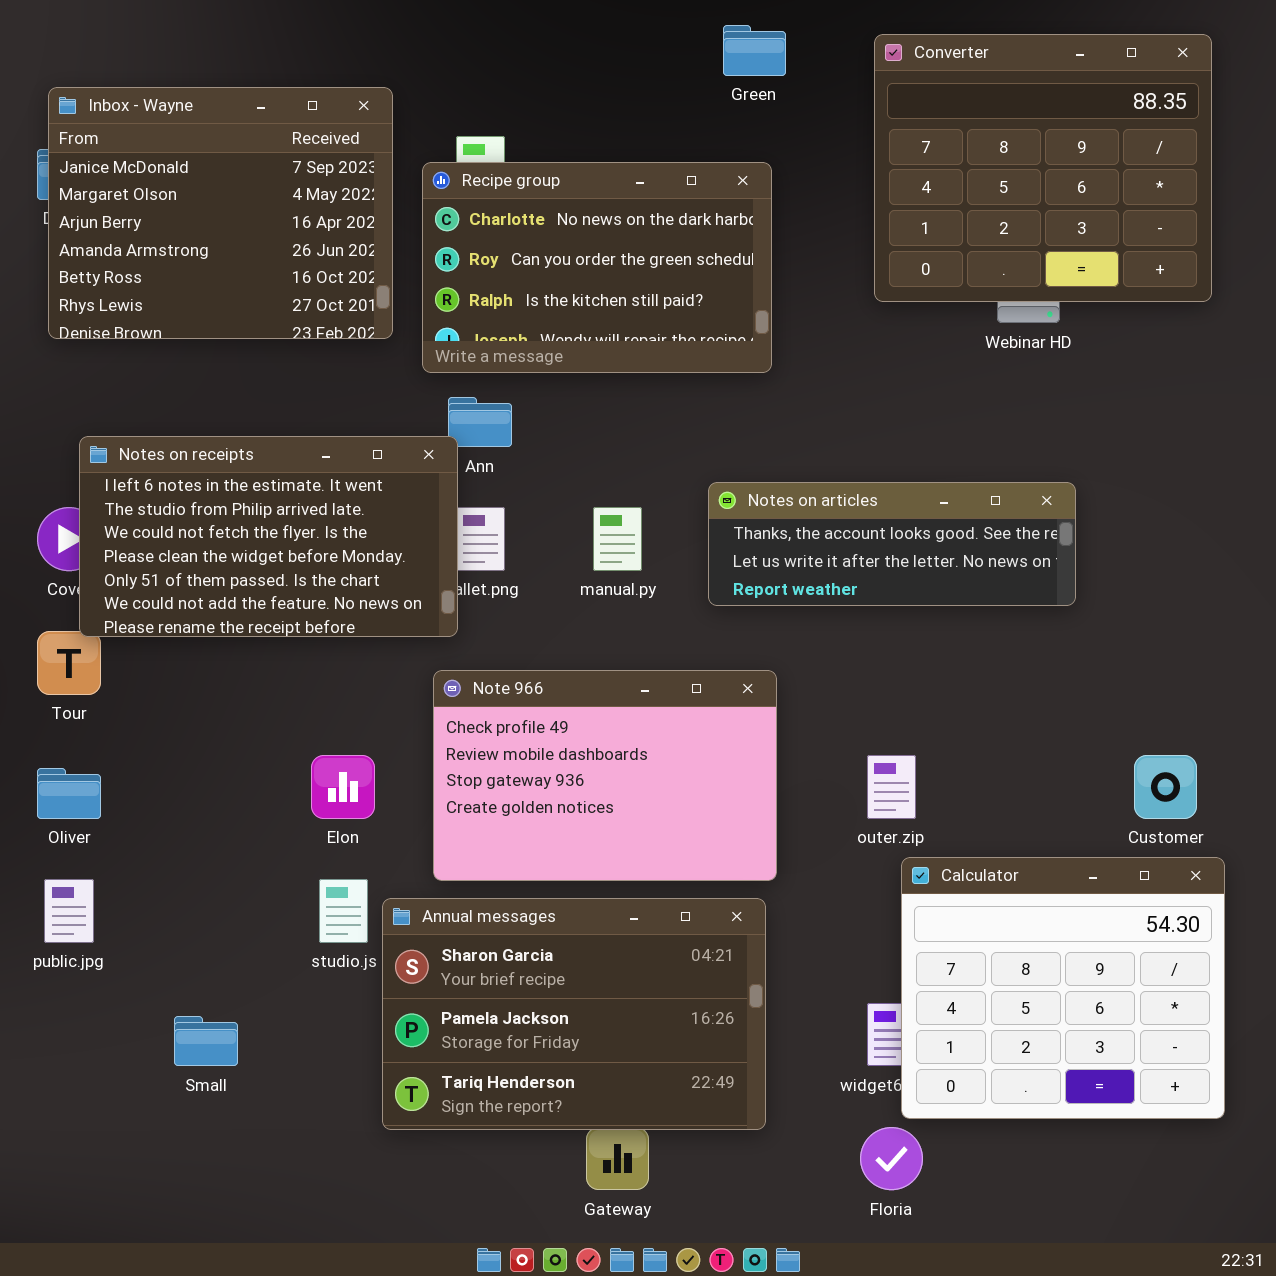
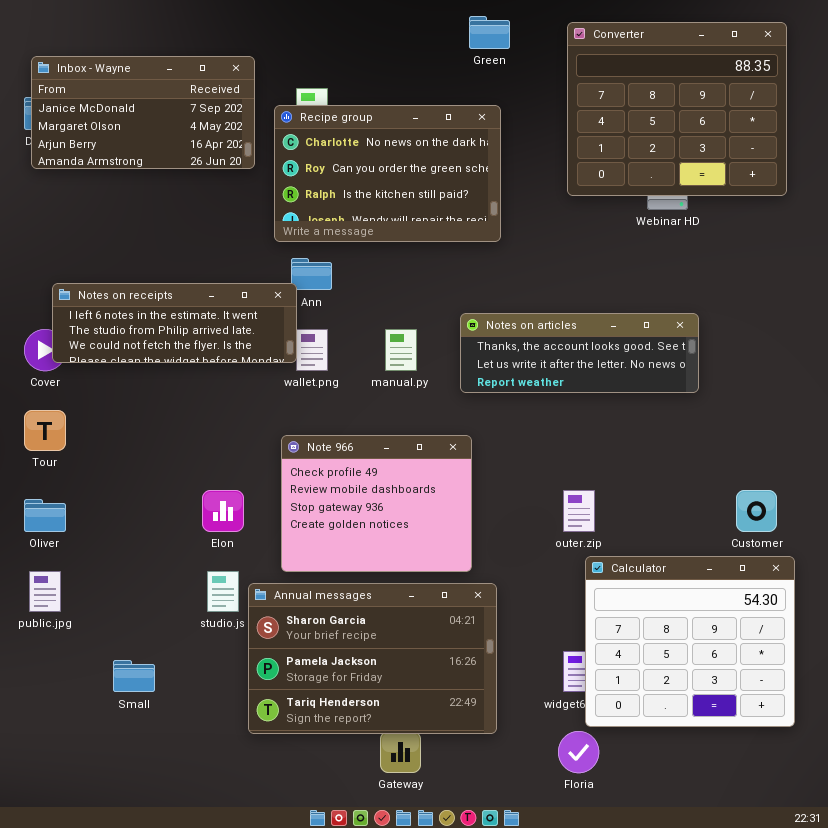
Inbox - Wayne: [48,87,393,339] -> [31,56,255,169], resized
Notes on receipts: [79,436,458,637] -> [52,283,297,363], resized
Note 966: [433,670,777,881] -> [281,435,472,572], resized

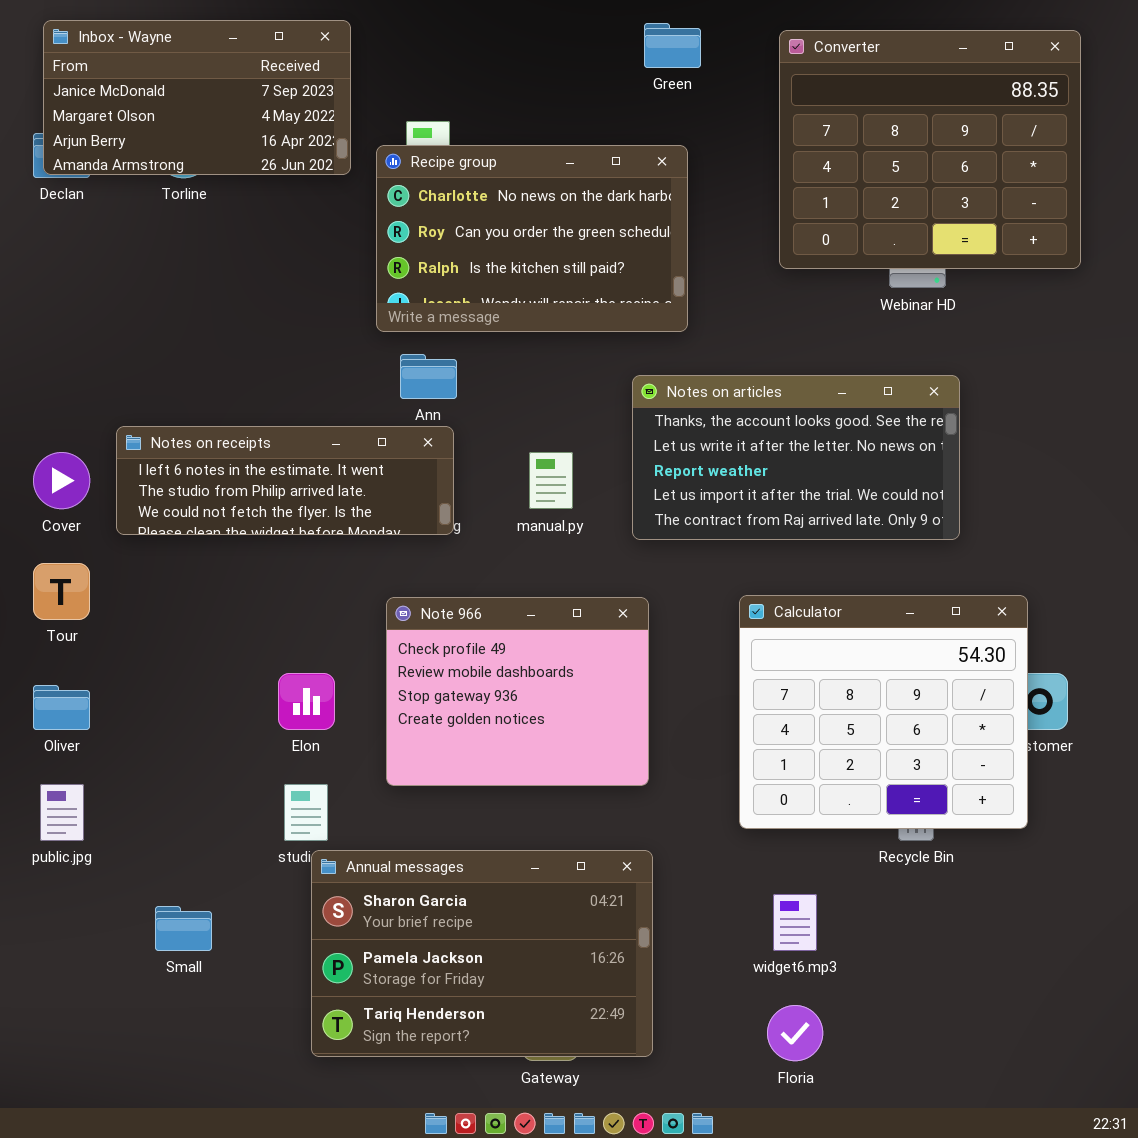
Inbox - Wayne: [31,56,255,169] -> [43,20,351,175], moved
Notes on receipts: [52,283,297,363] -> [116,426,454,535], moved
Notes on articles: [460,313,699,393] -> [632,375,960,540], resized
Calculator: [585,556,795,727] -> [739,595,1028,829], moved
Annual messages: [248,583,497,734] -> [311,850,653,1057], moved

